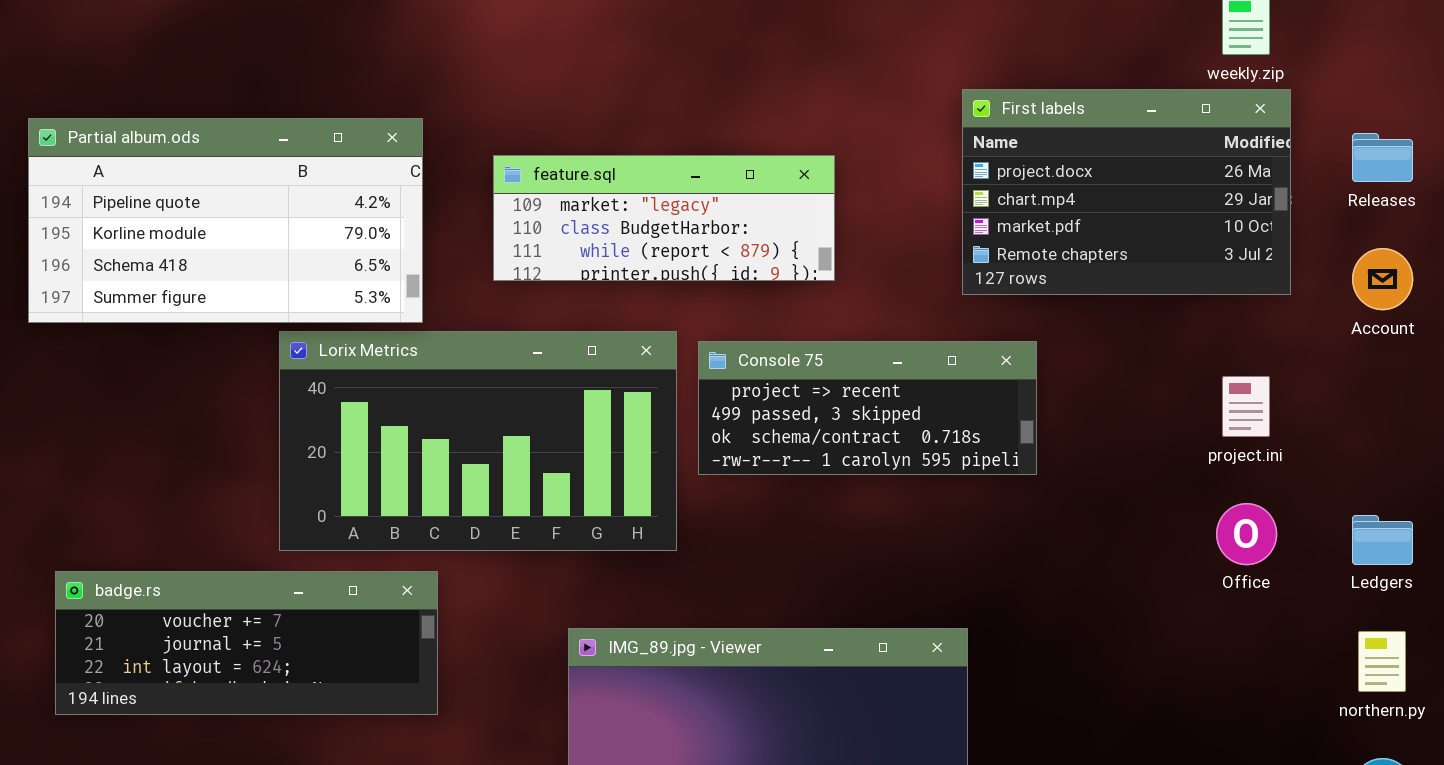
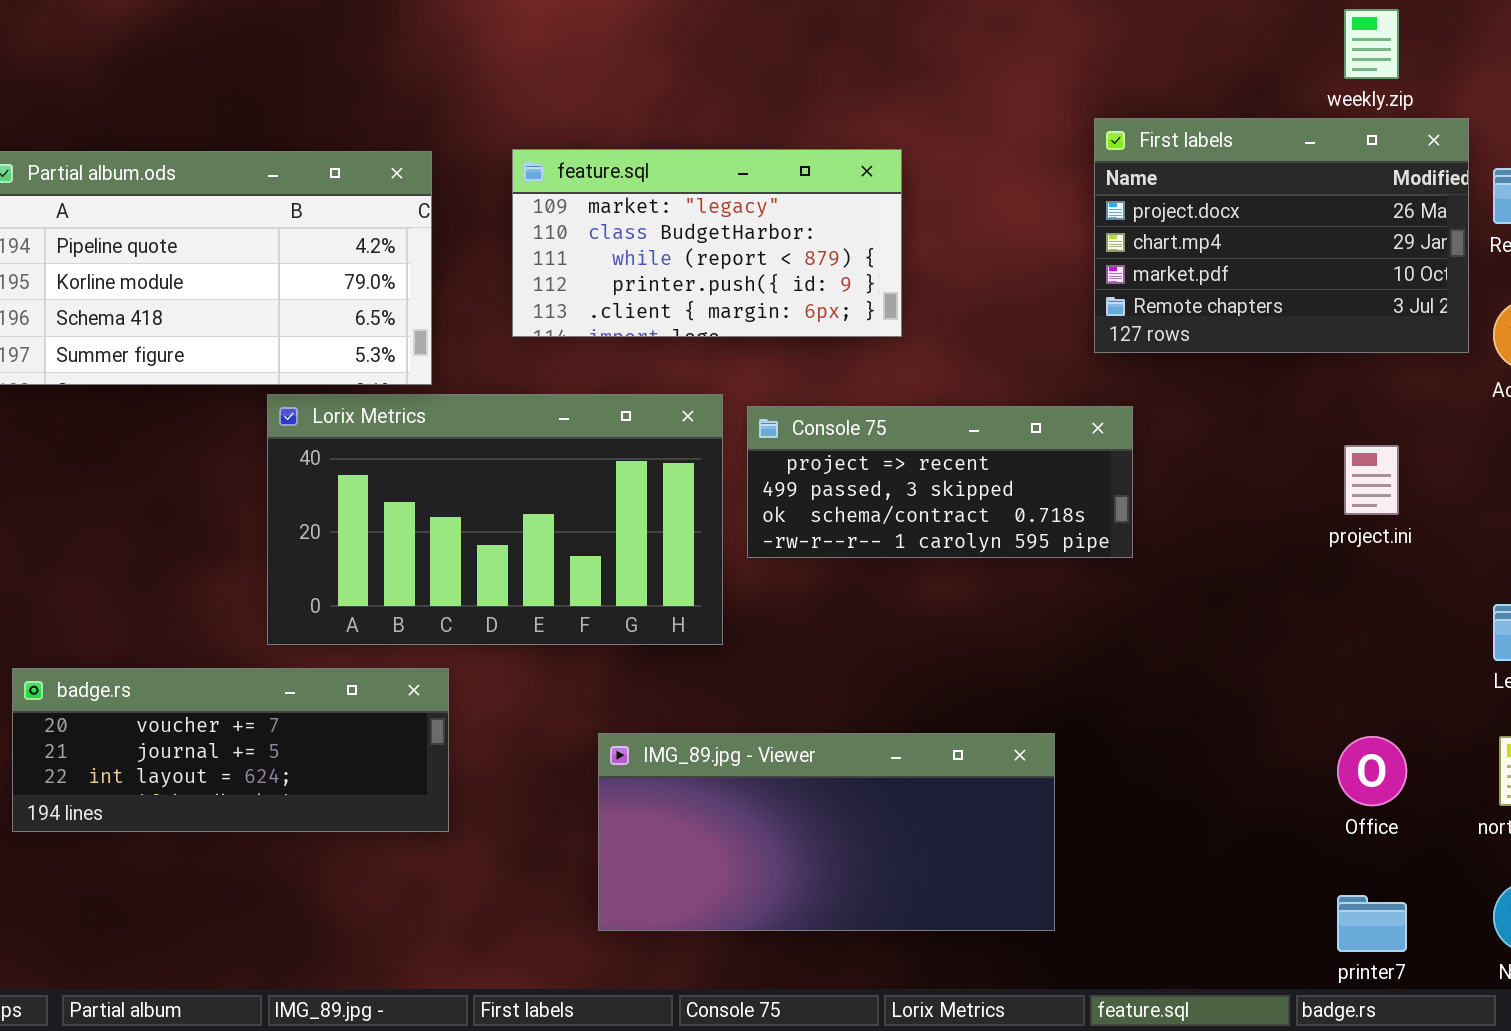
First labels: [962,89,1291,295] -> [1094,118,1469,353], moved
feature.sql: [493,155,835,281] -> [512,149,902,337], resized
Office: [1216,503,1277,565] -> [1337,736,1407,806], moved

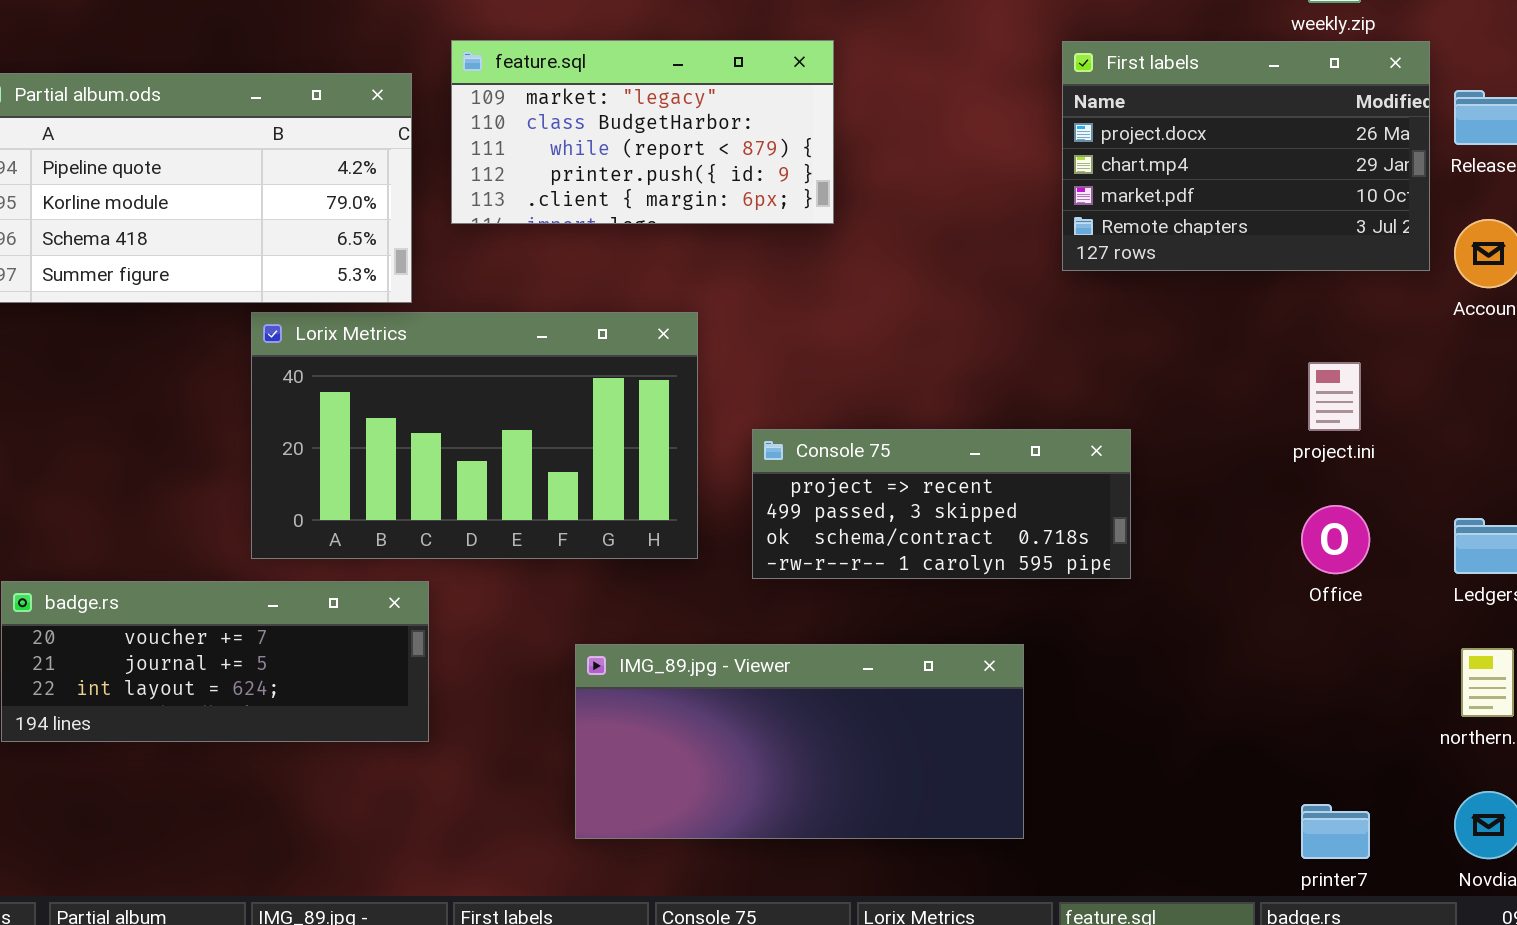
feature.sql: [512,149,902,337] -> [451,40,834,224], moved
Console 75: [747,406,1133,558] -> [752,429,1131,579], moved
Office: [1337,736,1407,806] -> [1301,505,1370,574], moved

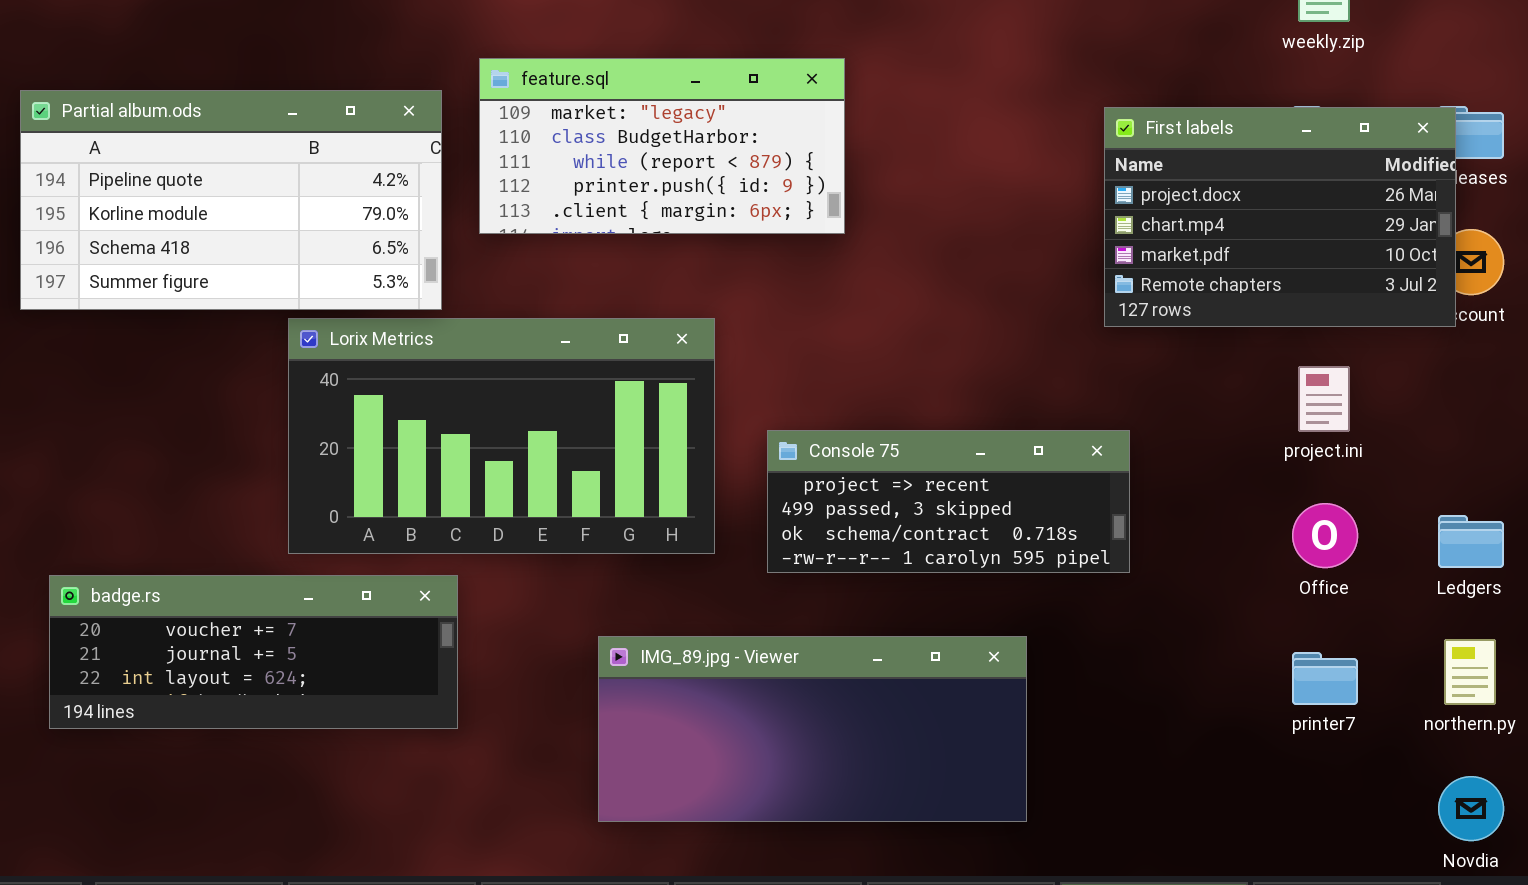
First labels: [1062,41,1430,271] -> [1104,107,1456,327], moved
printer7: [1301,804,1370,859] -> [1292,652,1358,705], moved

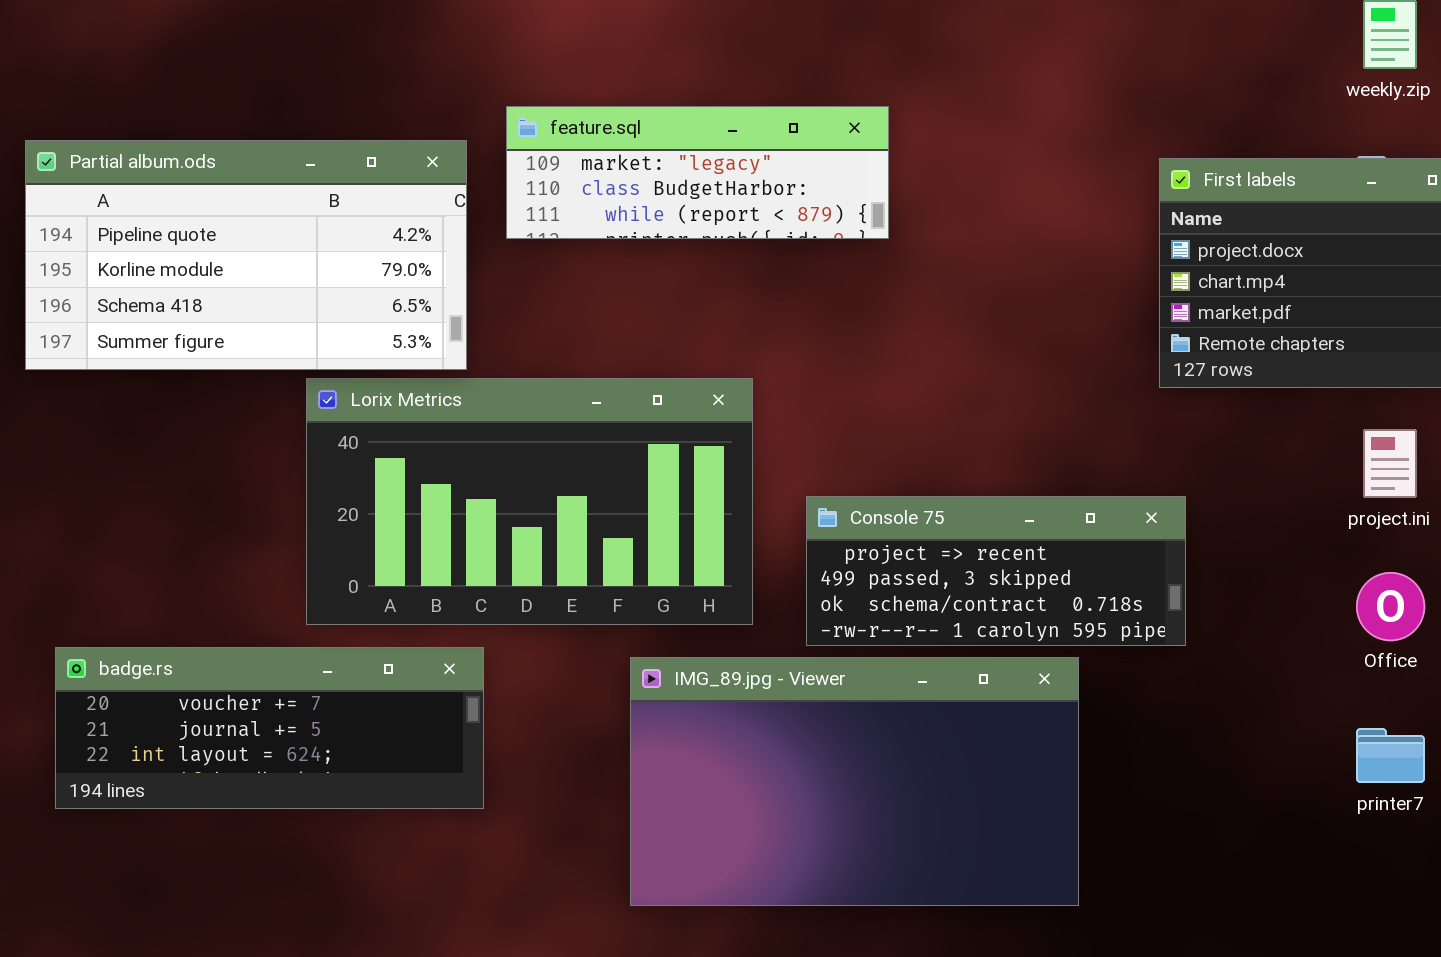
feature.sql: [479,58,845,234] -> [506,106,889,239], resized
IMG_89.jpg - Viewer: [598,636,1027,822] -> [630,657,1079,906], resized

